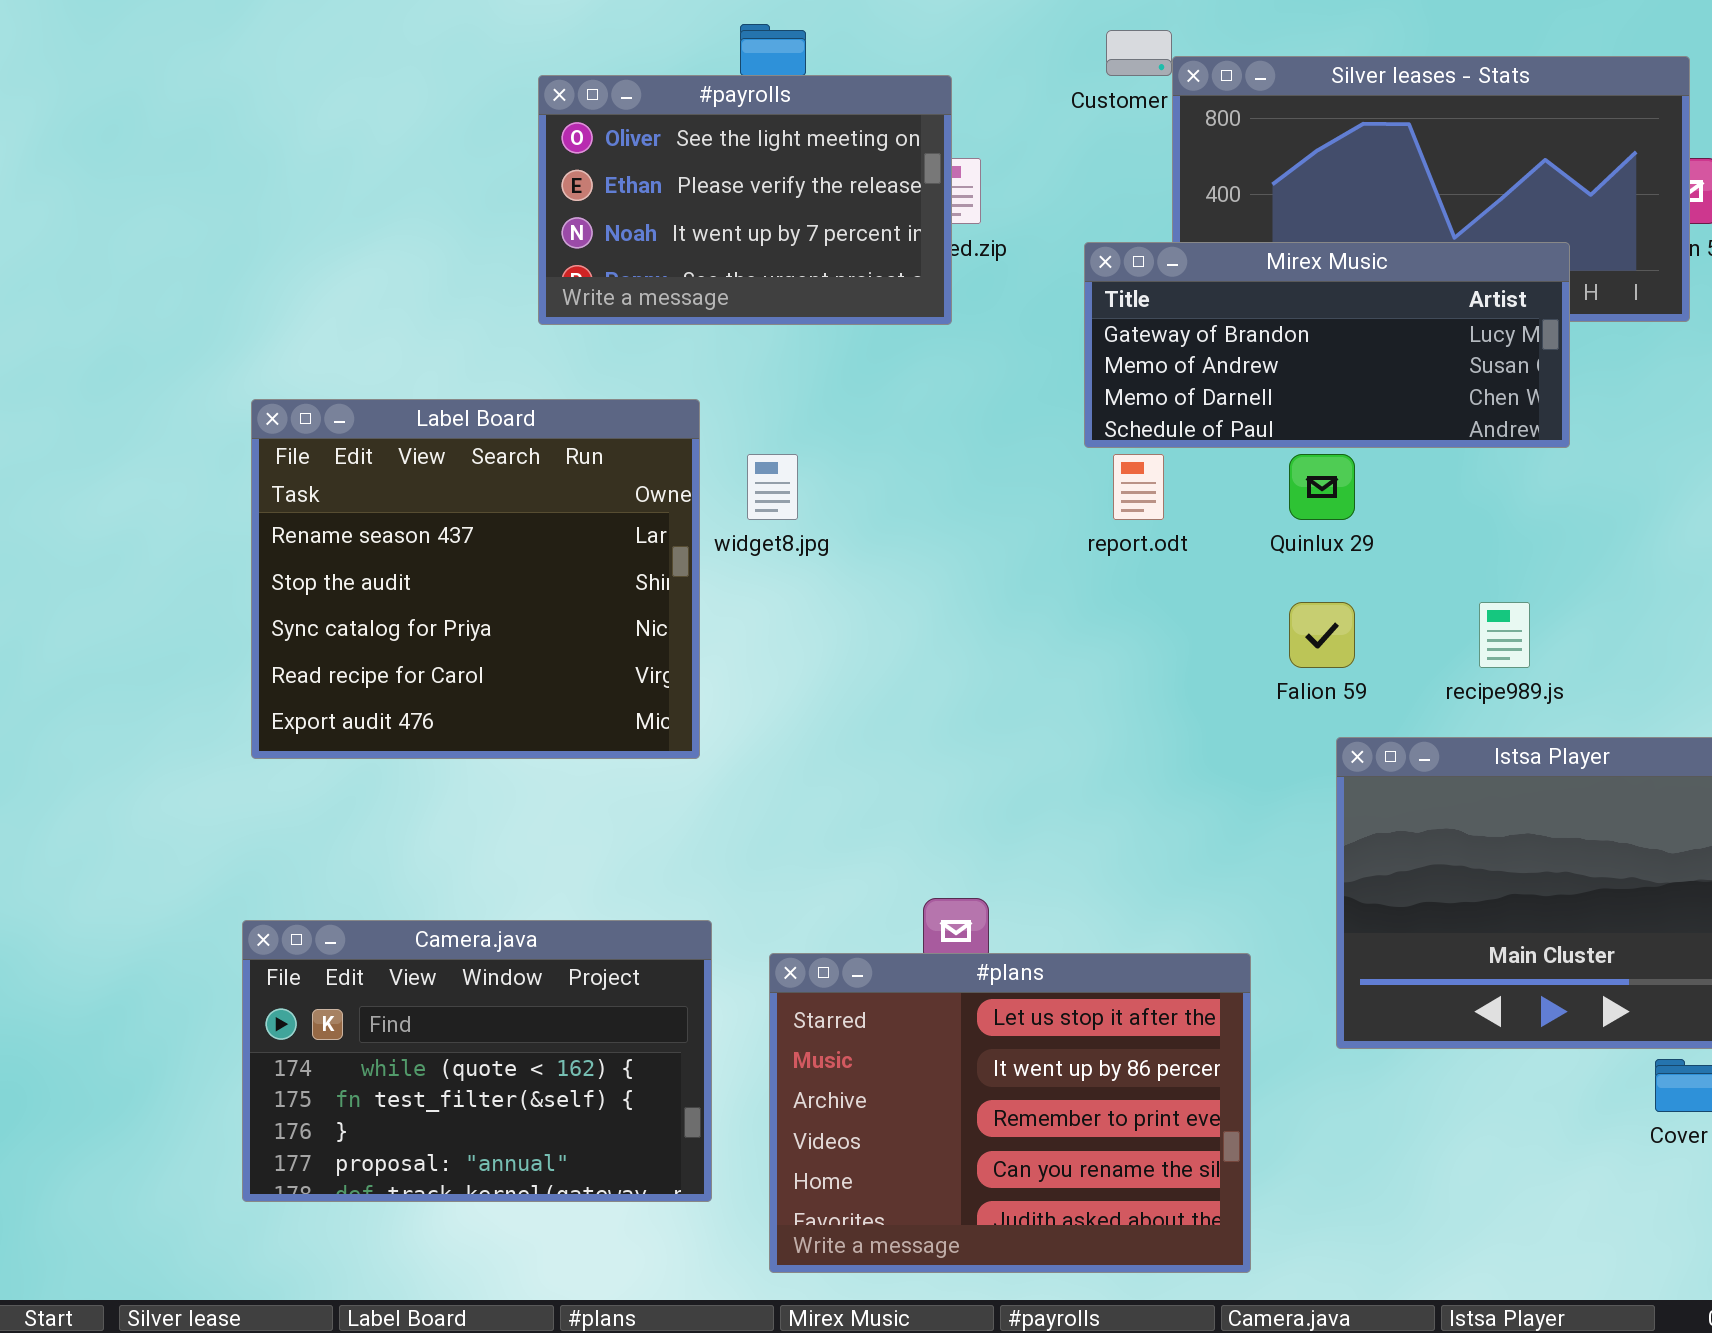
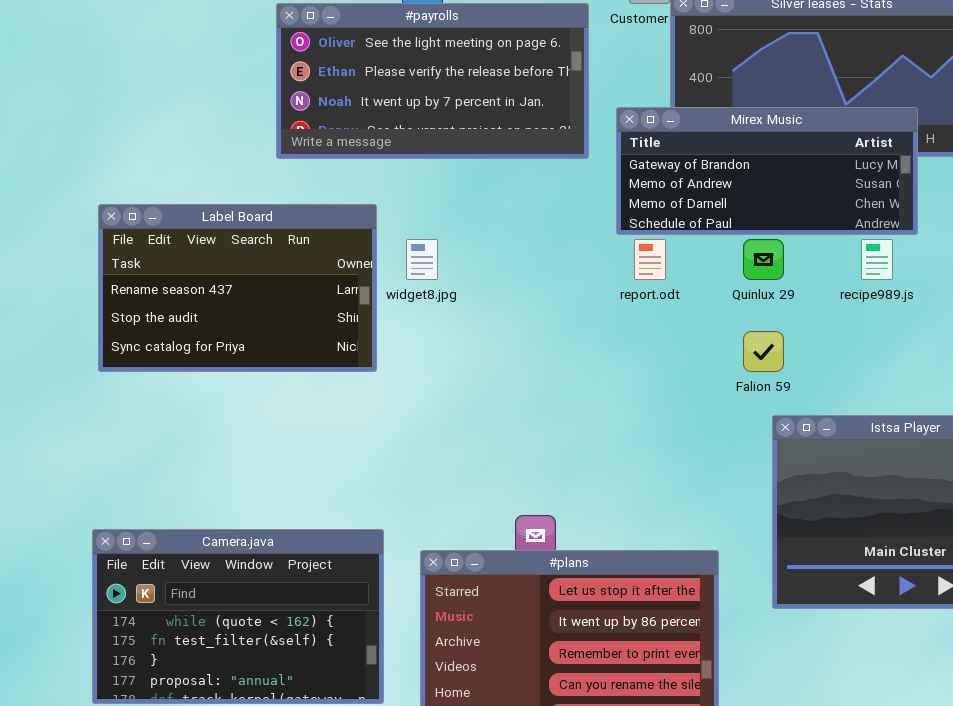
#payrolls: [538,75,952,325] -> [276,3,589,159], resized
Label Board: [251,399,700,759] -> [98,204,377,372], resized
recipe989.js: [1479,602,1530,668] -> [861,239,893,280], moved

